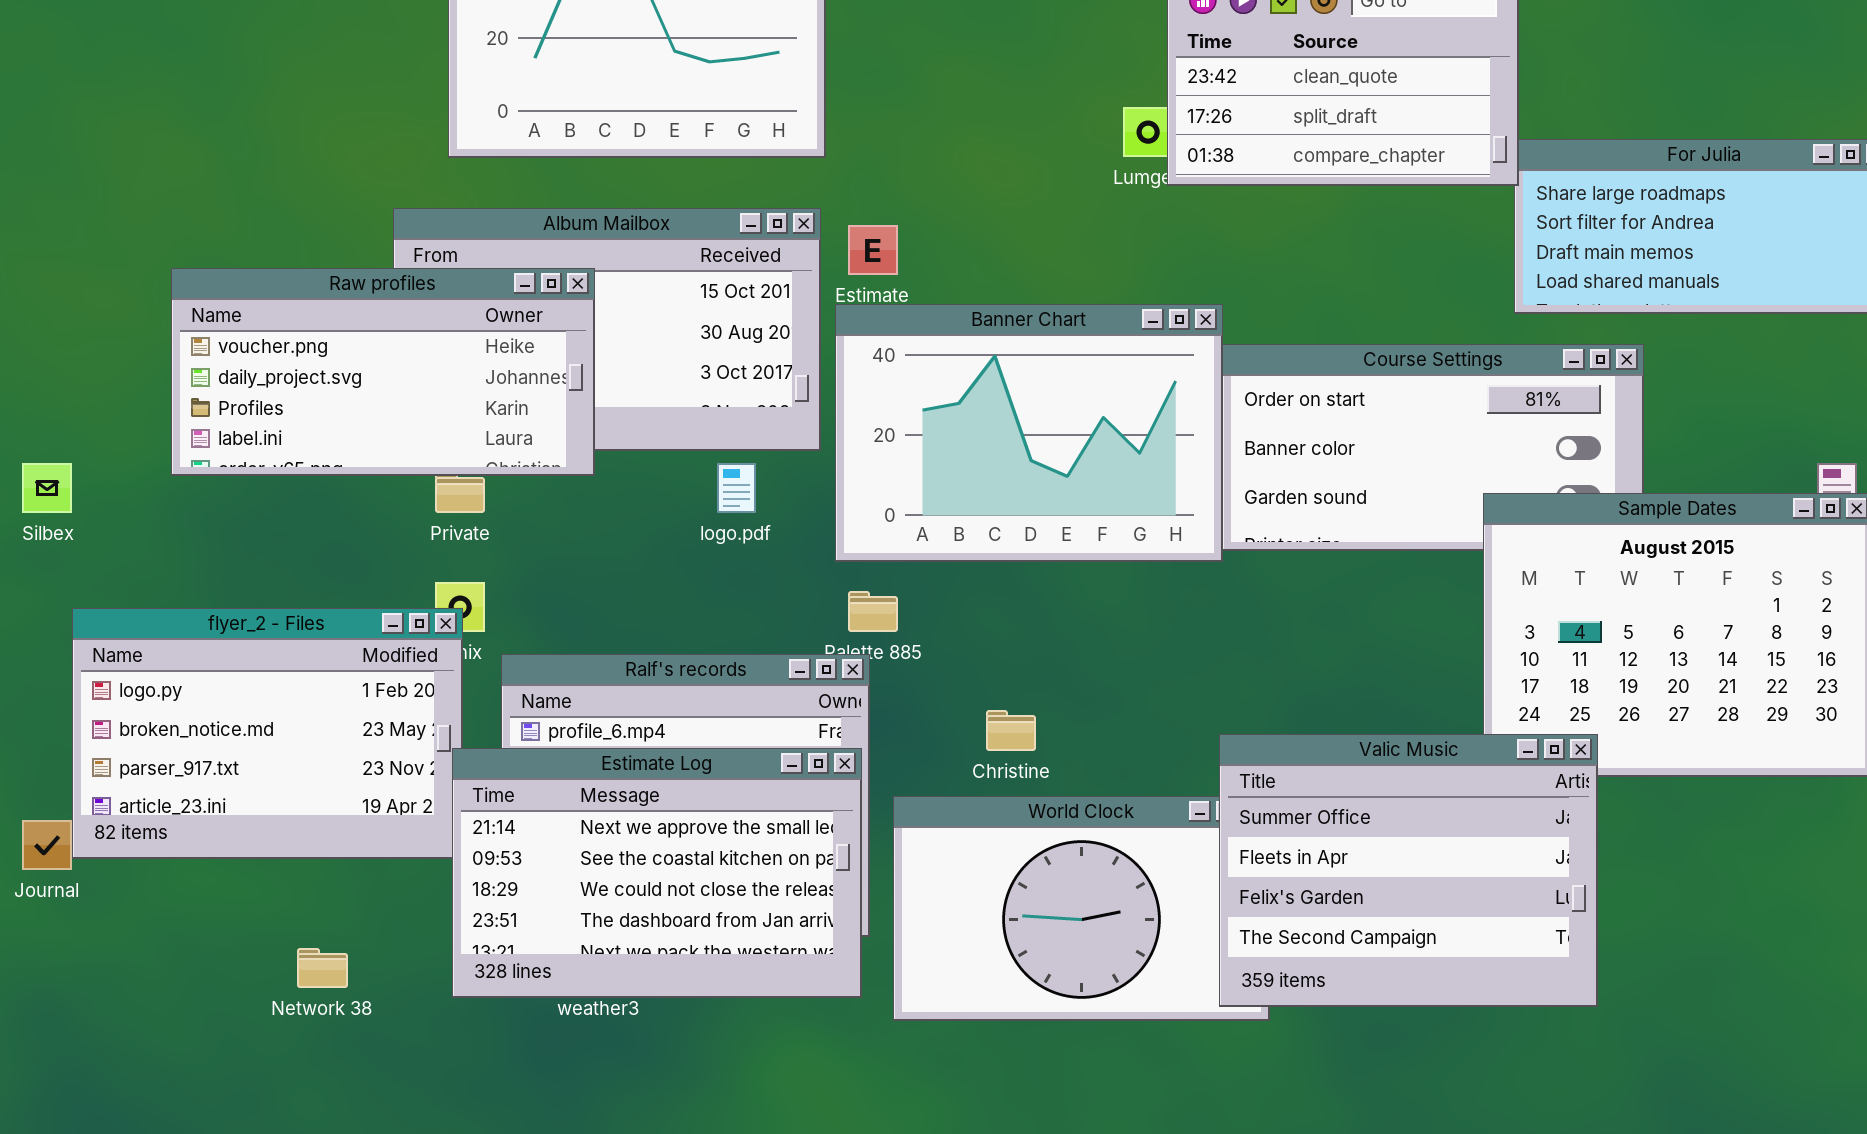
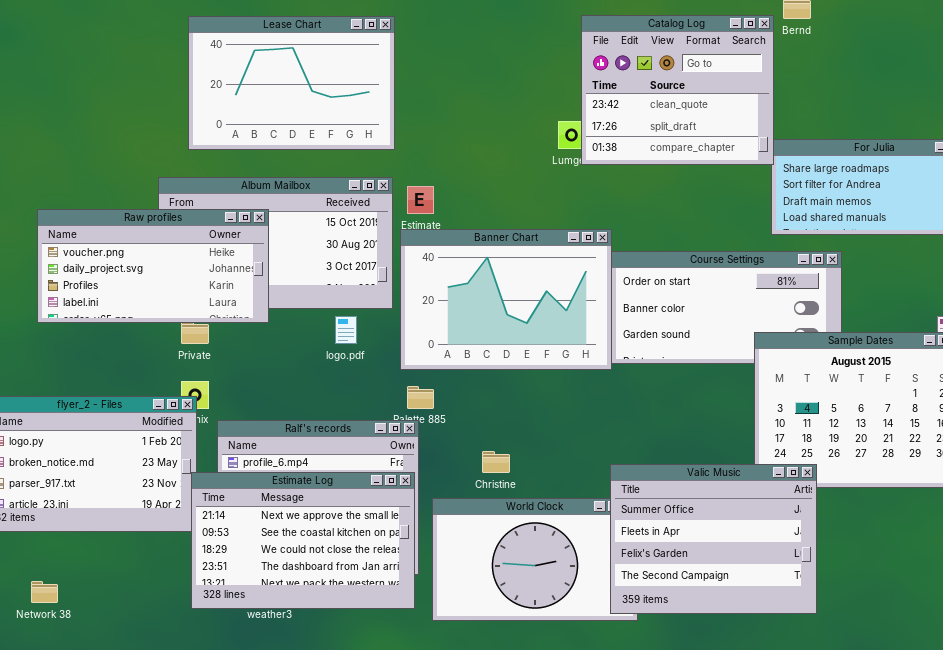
Network 38: [297,948,348,988] -> [31,581,58,603], moved

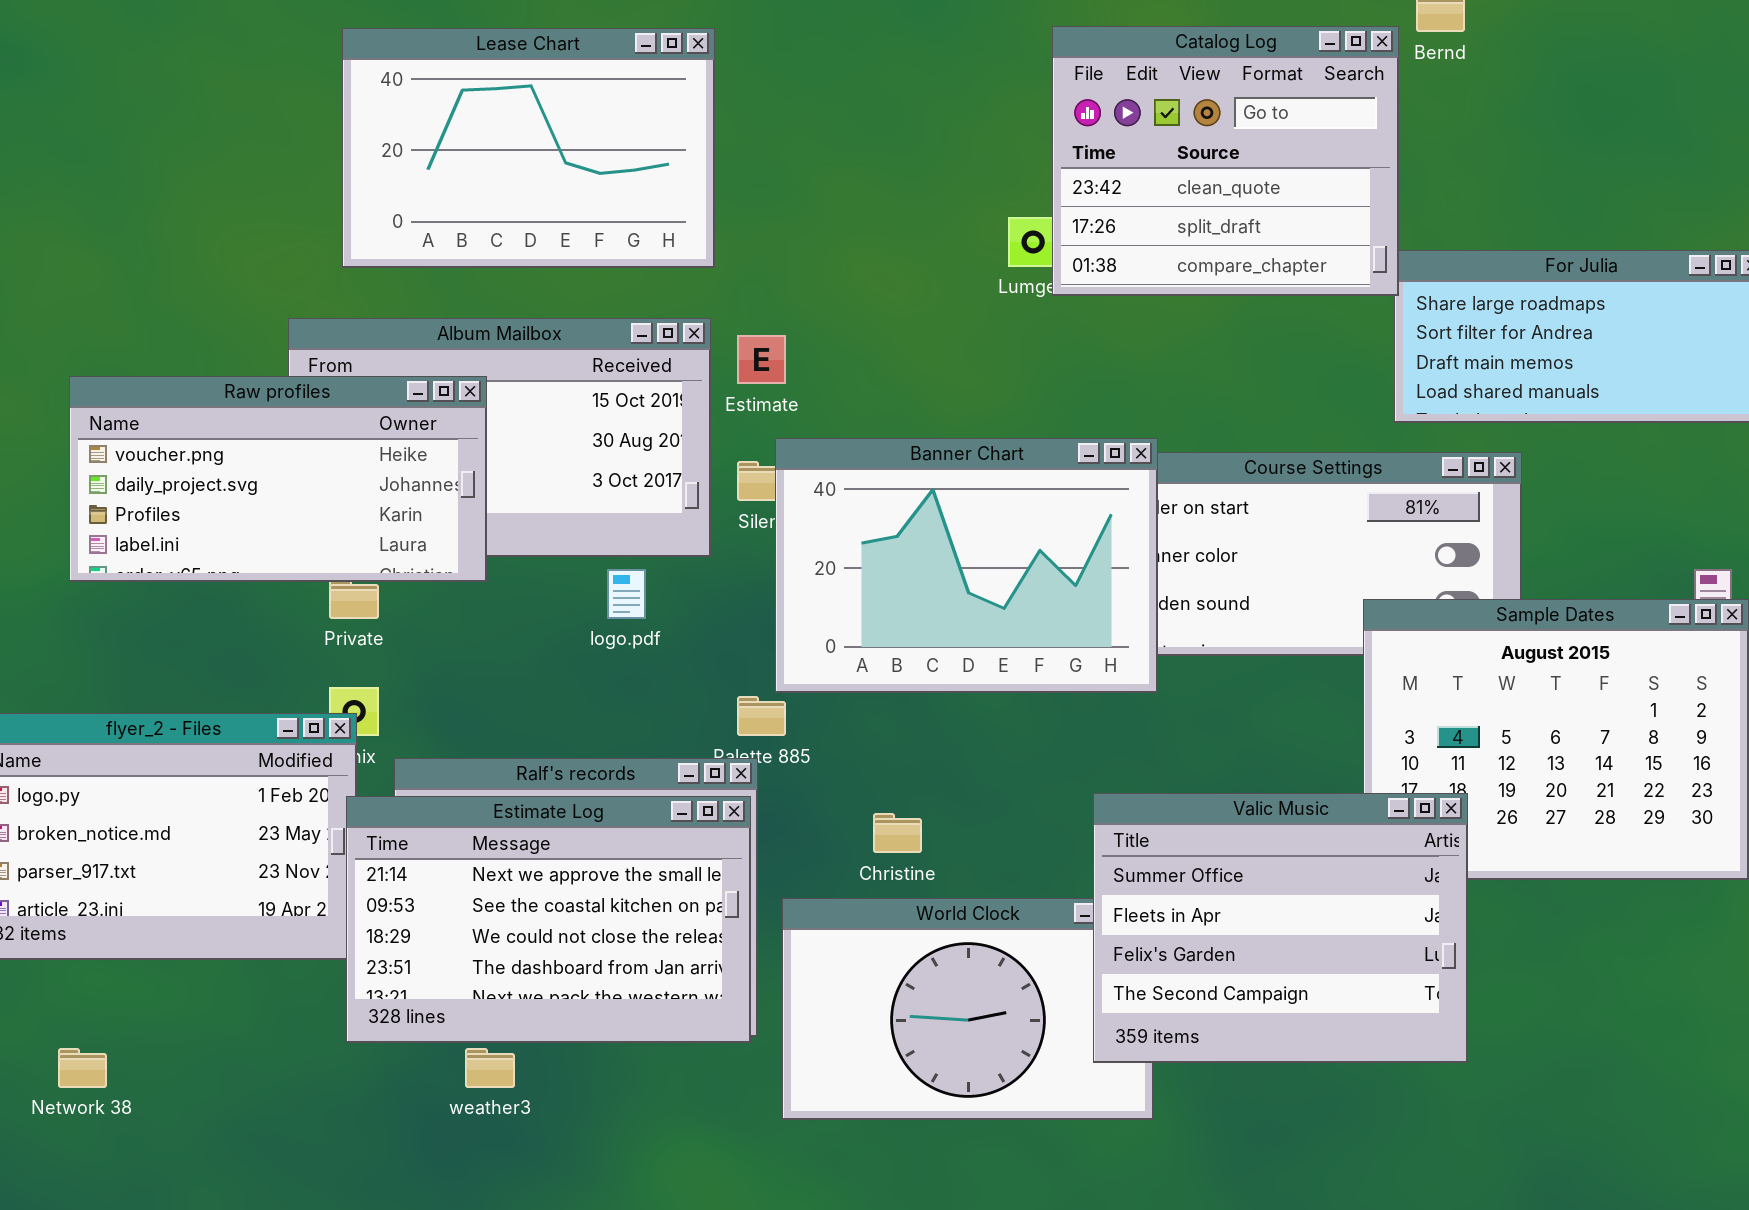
Banner Chart: [400,229,612,370] -> [775,438,1158,693], moved
Valic Music: [610,464,817,614] -> [1093,793,1468,1063], moved
Estimate Log: [191,472,415,609] -> [346,796,751,1043], moved

